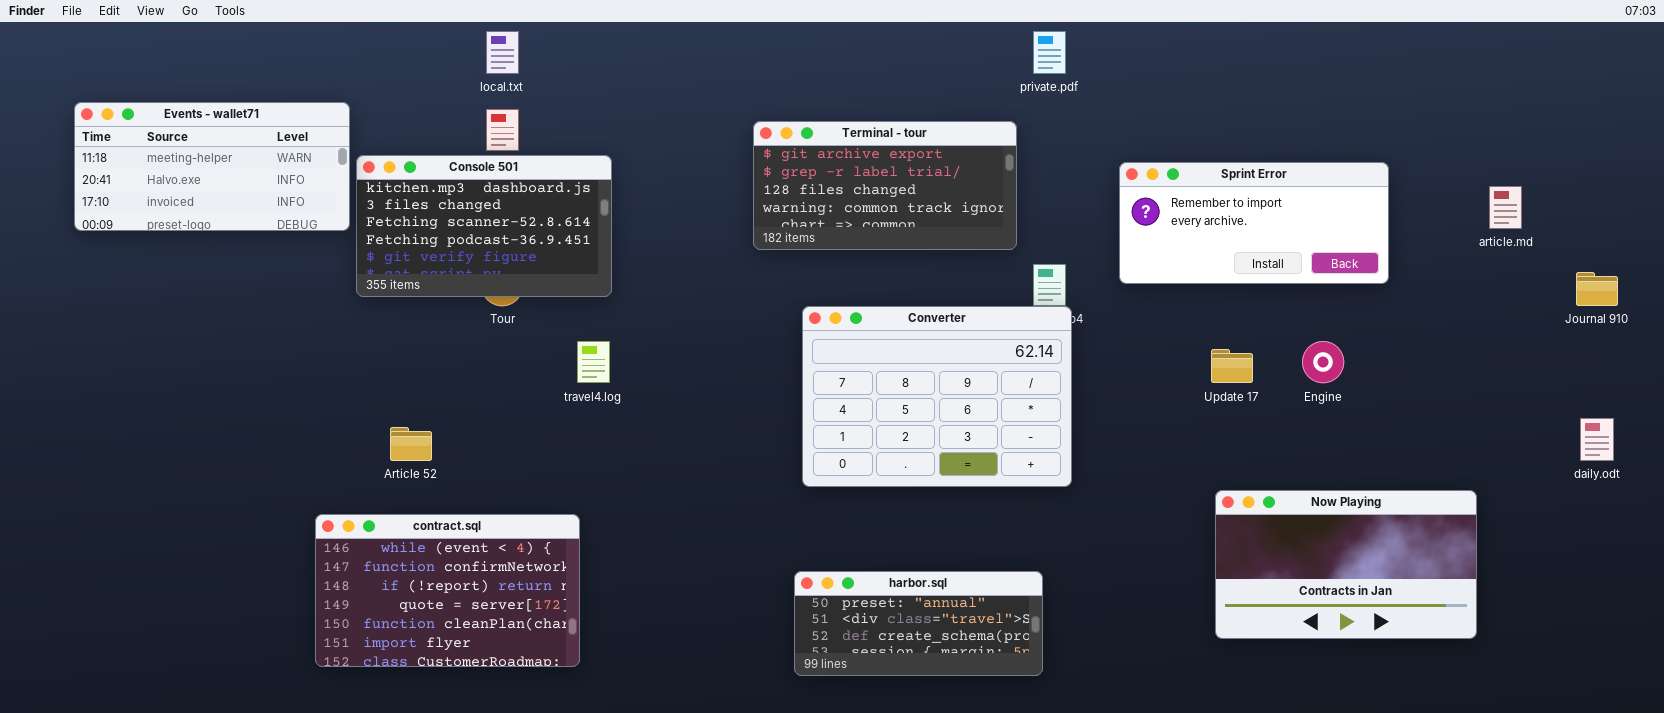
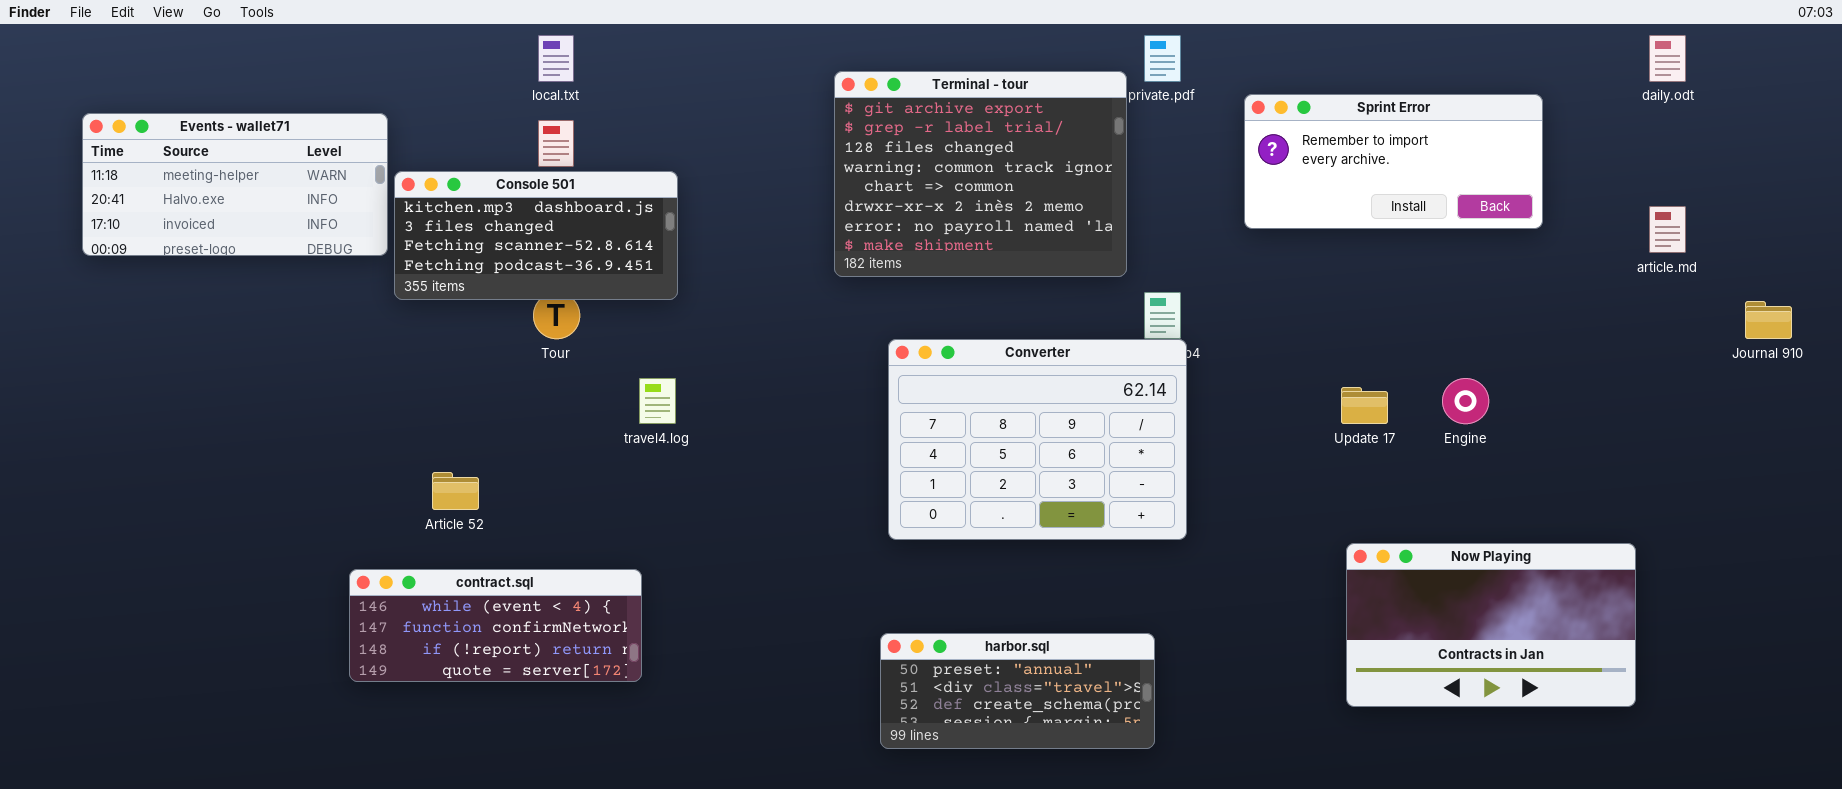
Terminal - tour: [753,121,1017,250] -> [834,71,1127,277], resized
Console 501: [356,155,612,297] -> [394,171,678,300], resized
Sprint Error: [1119,162,1389,284] -> [1244,94,1543,229], moved
daily.odt: [1580,418,1614,461] -> [1649,35,1686,82], moved
contract.sql: [315,514,580,667] -> [349,569,642,682], resized

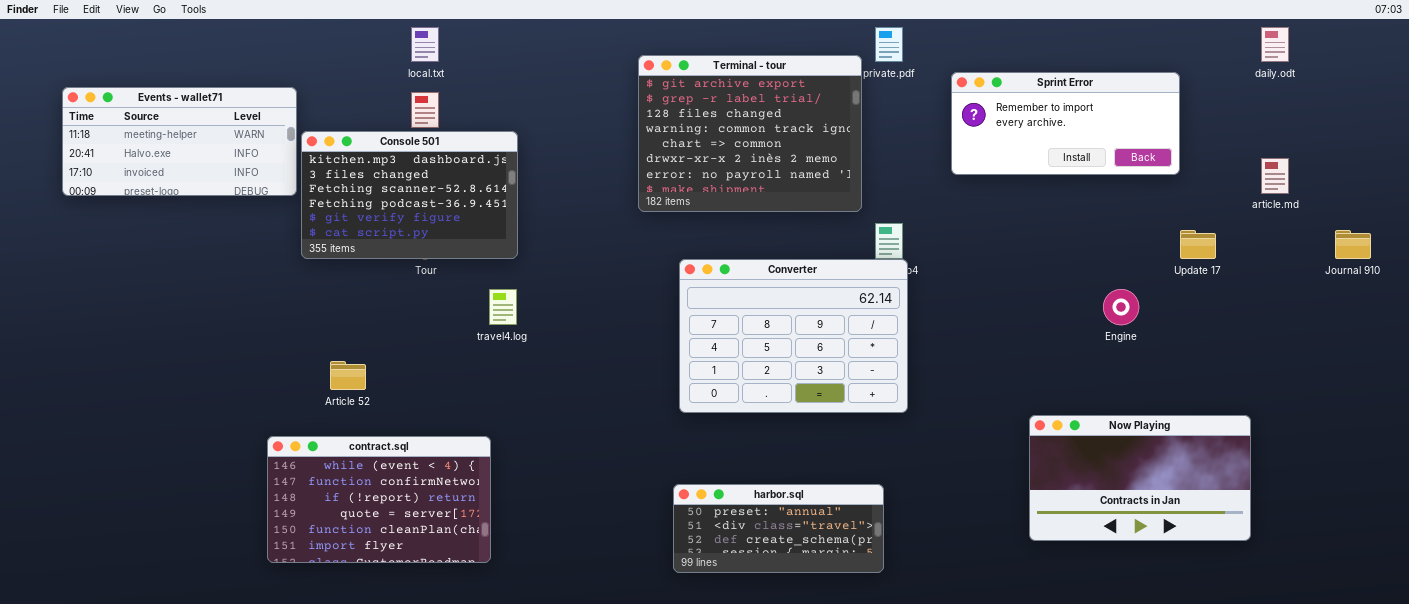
Console 501: [394,171,678,300] -> [301,131,518,259], resized
Update 17: [1341,387,1388,424] -> [1180,230,1216,259], moved
contract.sql: [349,569,642,682] -> [267,436,491,563], resized

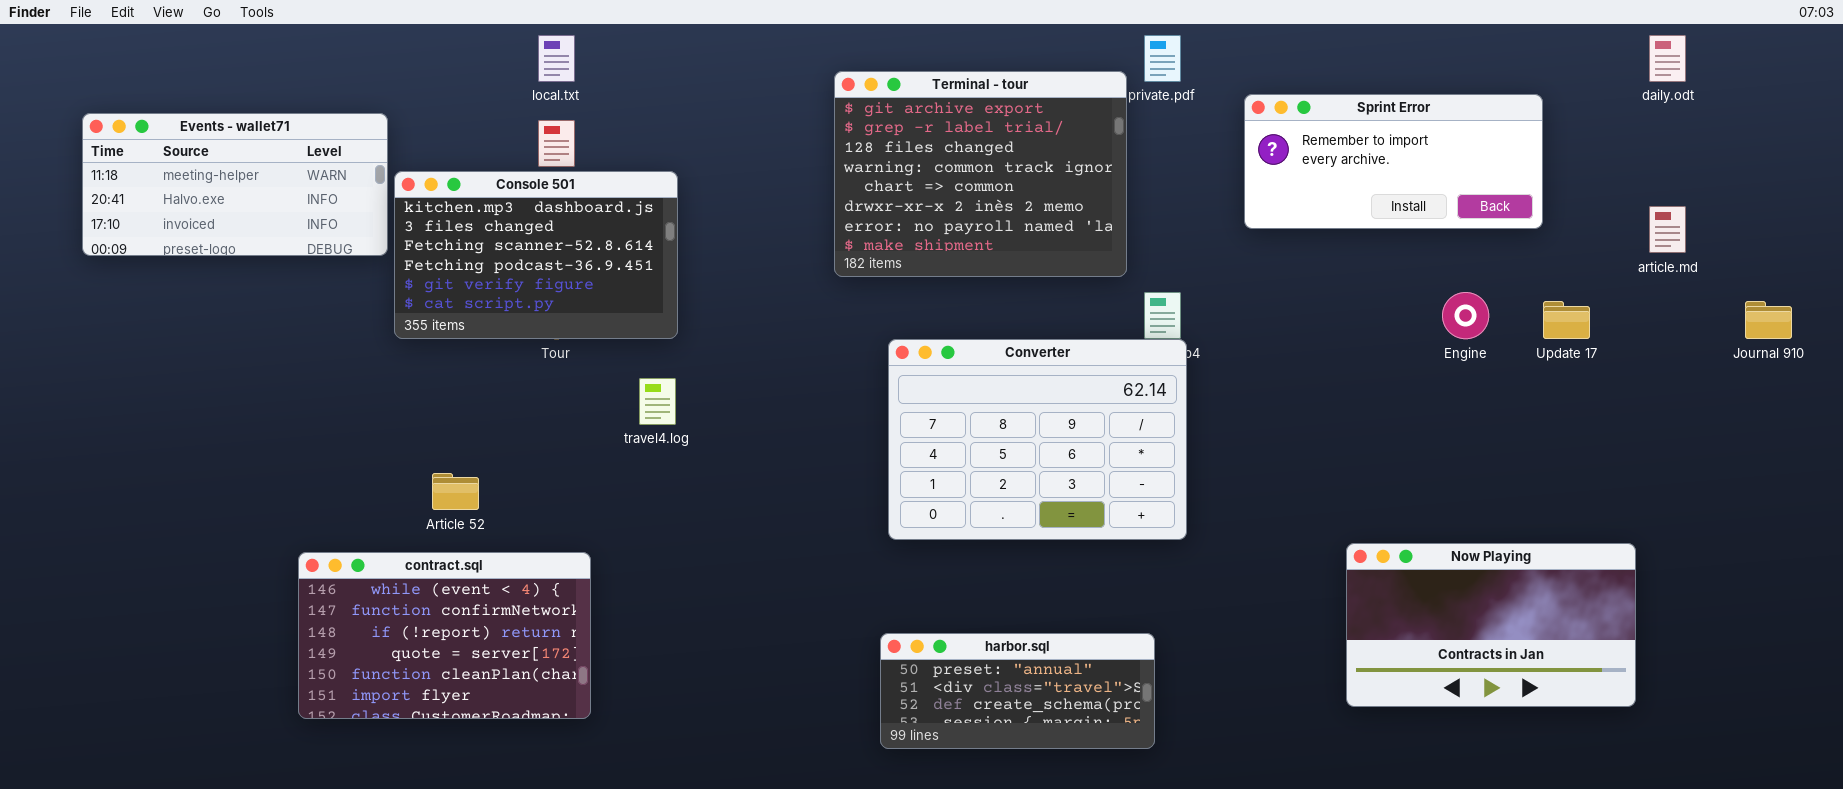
Engine: [1103,289,1139,325] -> [1442,292,1489,339], moved
contract.sql: [267,436,491,563] -> [298,552,591,719], moved

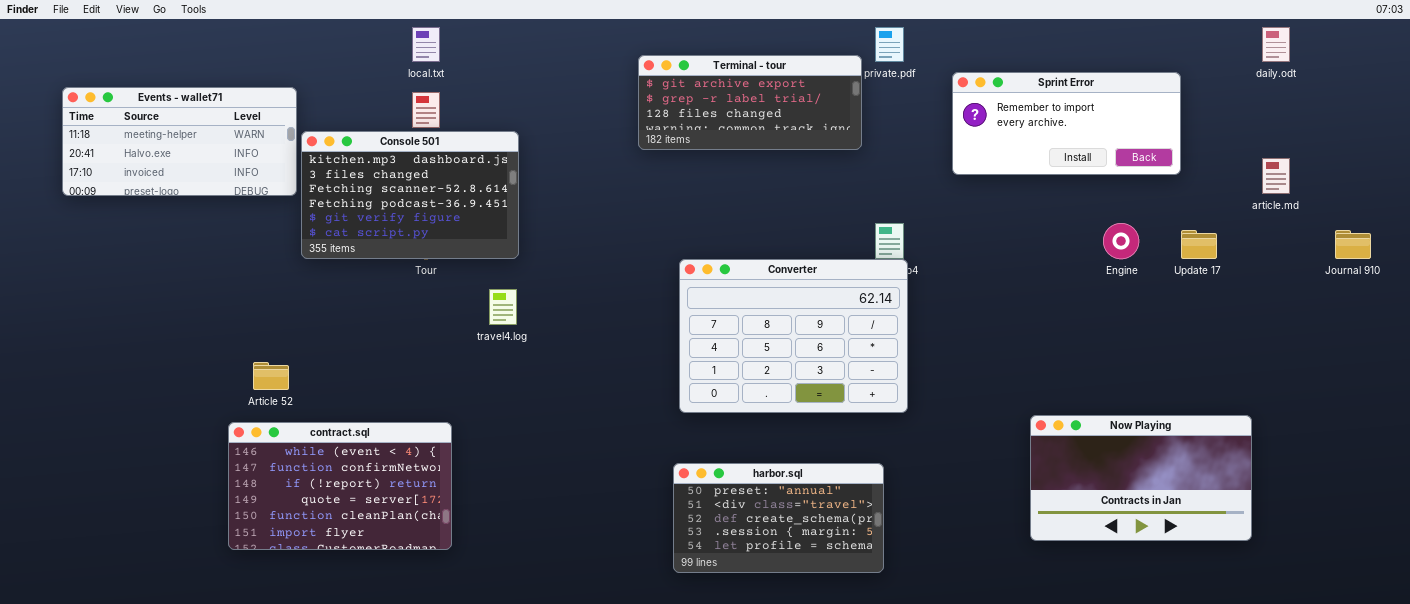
Terminal - tour: [834,71,1127,277] -> [638,55,862,150], resized
Article 52: [432,473,479,510] -> [253,362,289,390], moved
harbor.sql: [880,633,1155,749] -> [673,463,884,573], resized

